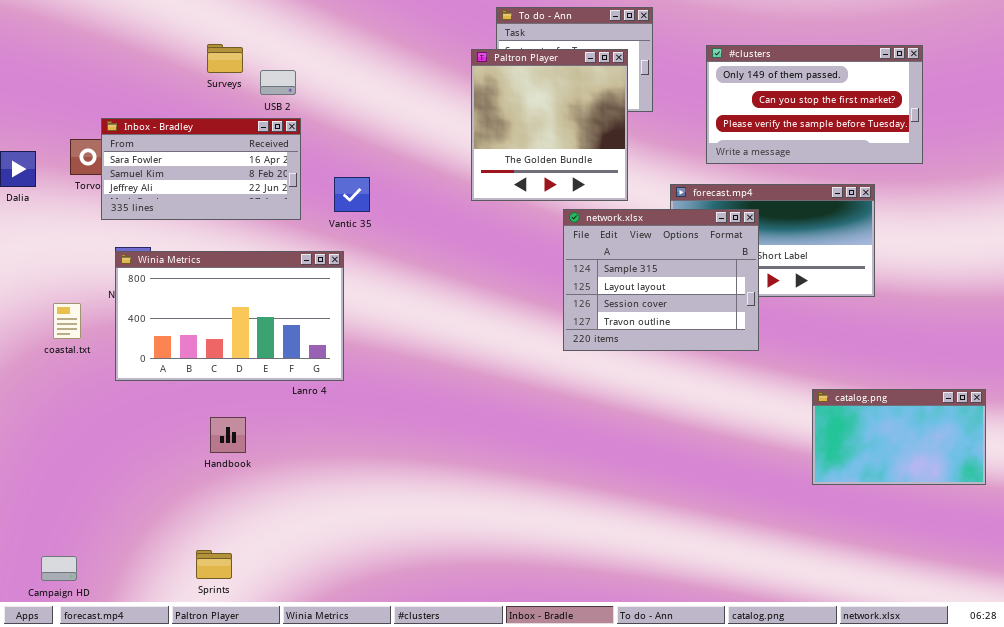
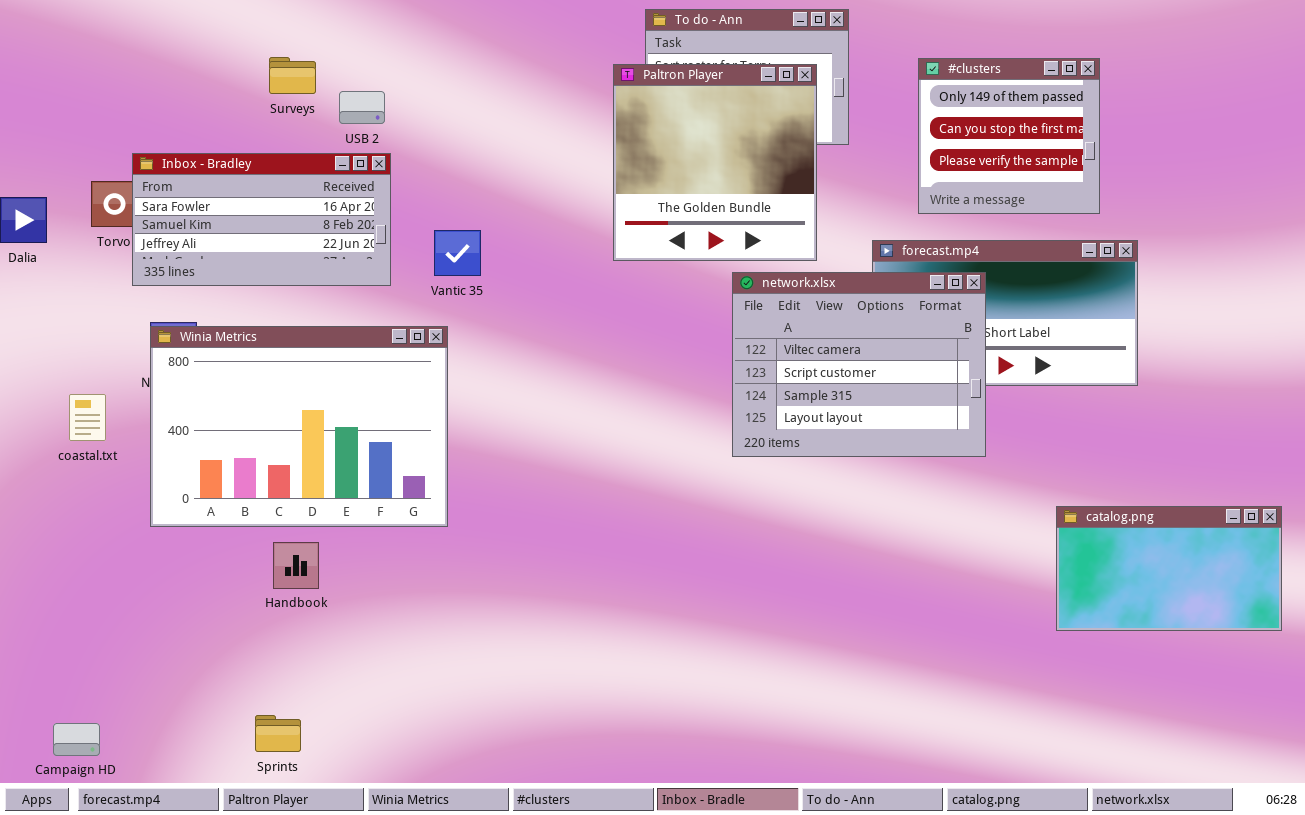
#clusters: [706,45,923,164] -> [918,58,1100,214], resized
network.xlsx: [563,209,759,351] -> [732,272,986,457], scrolled up 2 rows
Winia Metrics: [115,251,344,381] -> [150,326,448,527], resized

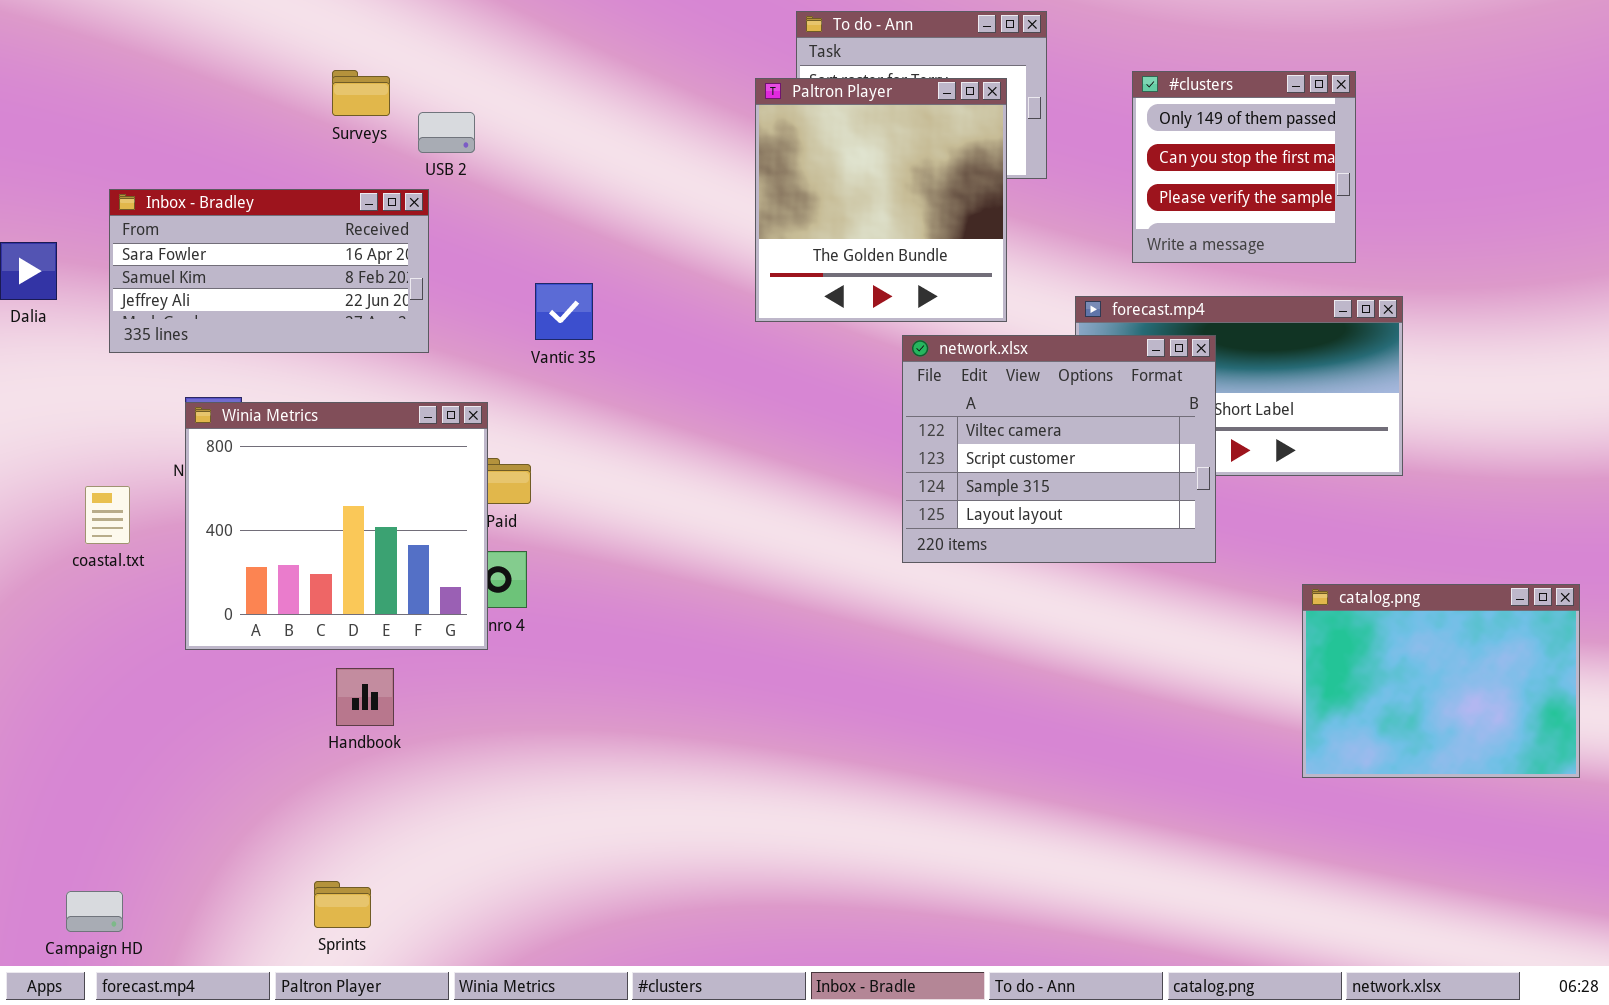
Inbox - Bradley: [132,153,391,286] -> [109,189,429,353], moved
Winia Metrics: [150,326,448,527] -> [185,402,488,650], resized
catalog.png: [1056,506,1282,631] -> [1302,584,1580,778], resized

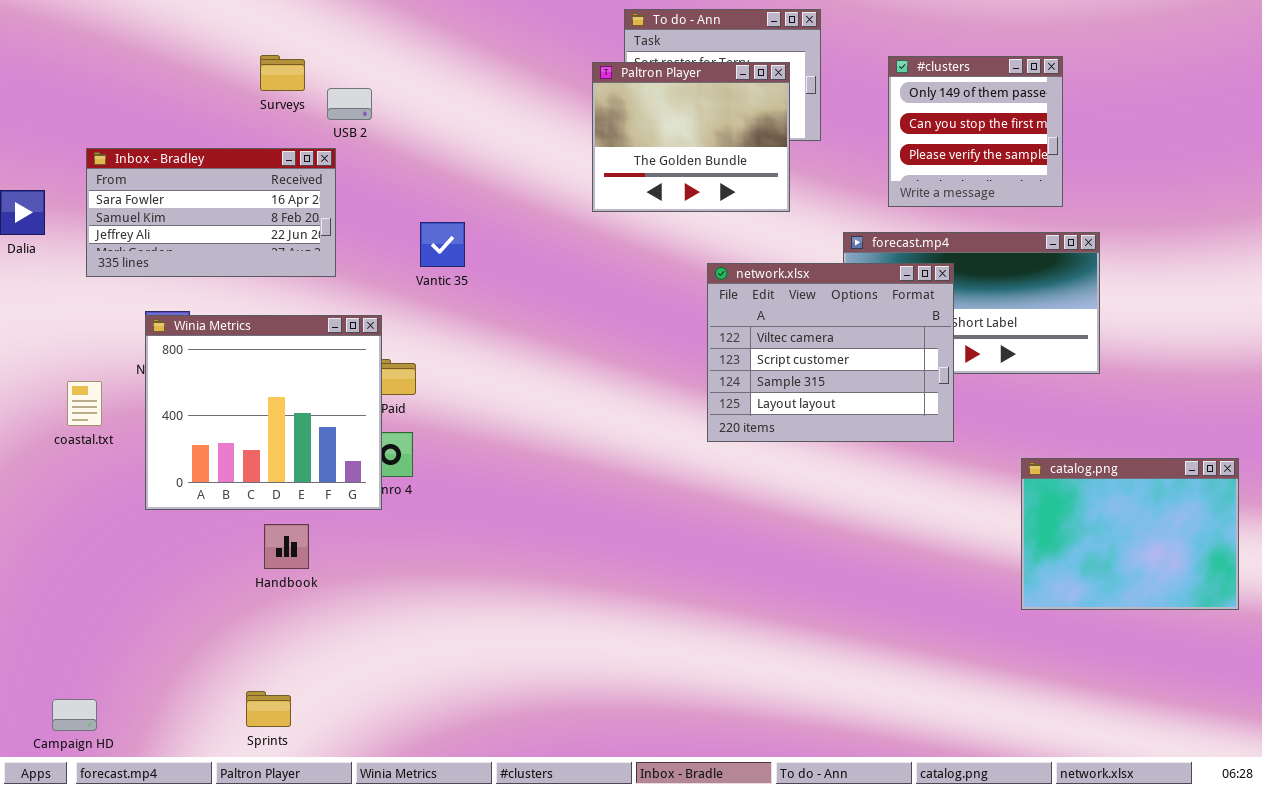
Paltron Player: [755,78,1007,322] -> [592,62,790,212], resized

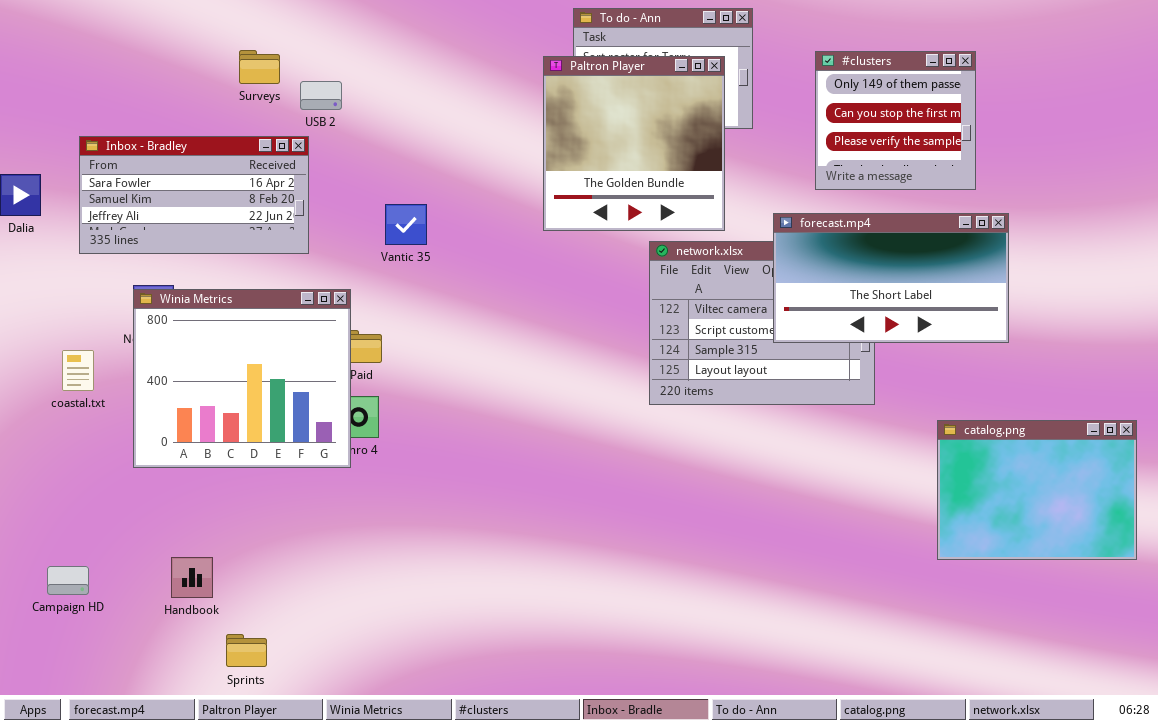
Paltron Player: [592,62,790,212] -> [543,56,725,231], resized
forecast.mp4: [843,232,1100,374] -> [773,213,1009,343], raised
Handbook: [264,524,309,569] -> [171,557,213,598], moved
Campaign HD: [52,699,97,731] -> [47,566,89,595], moved

